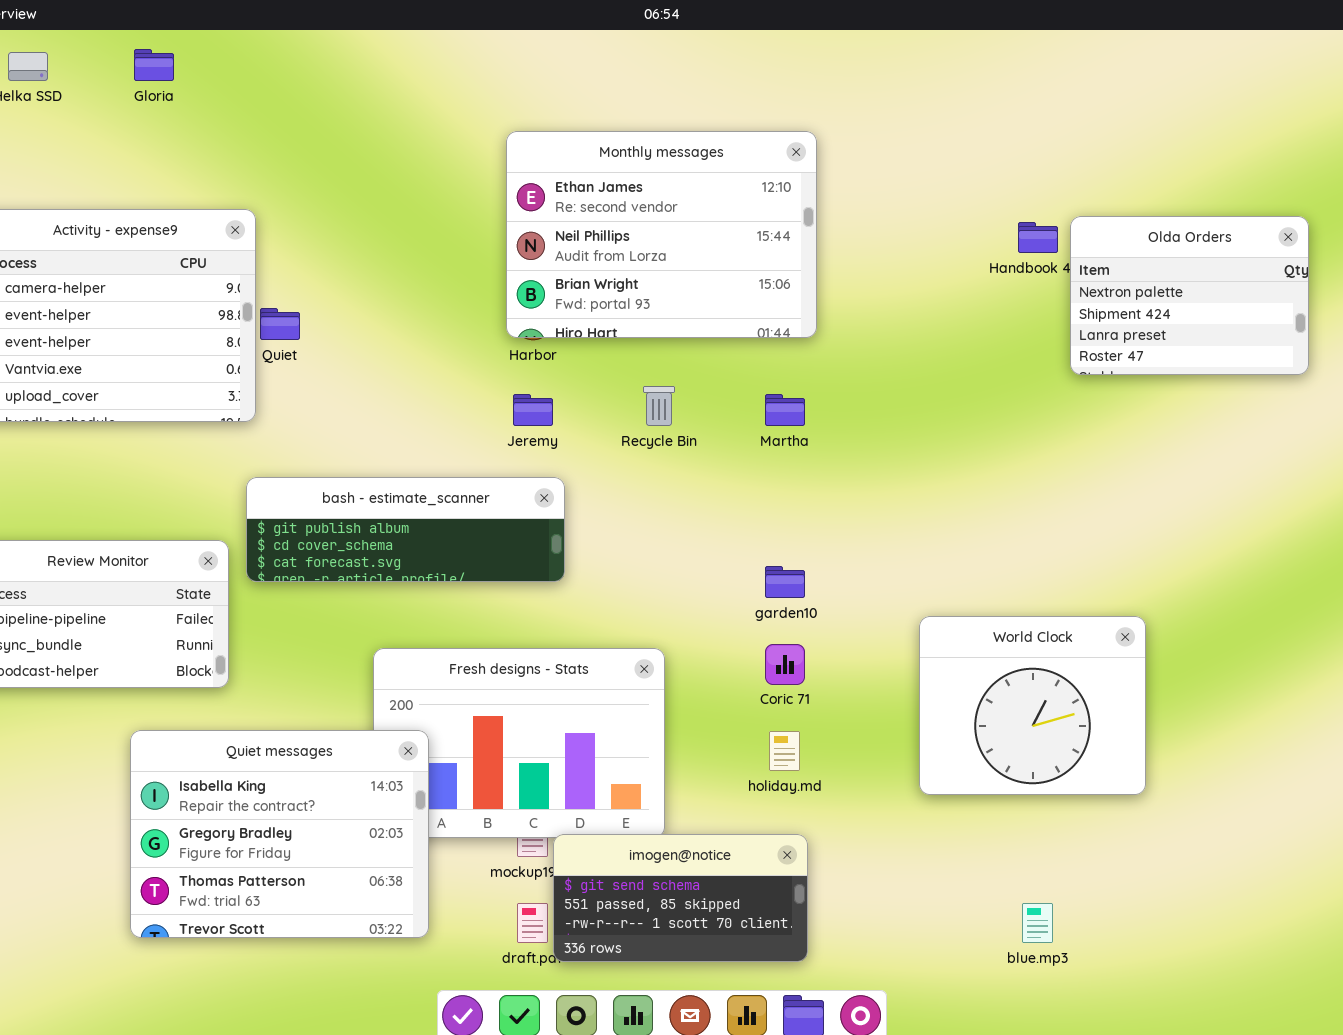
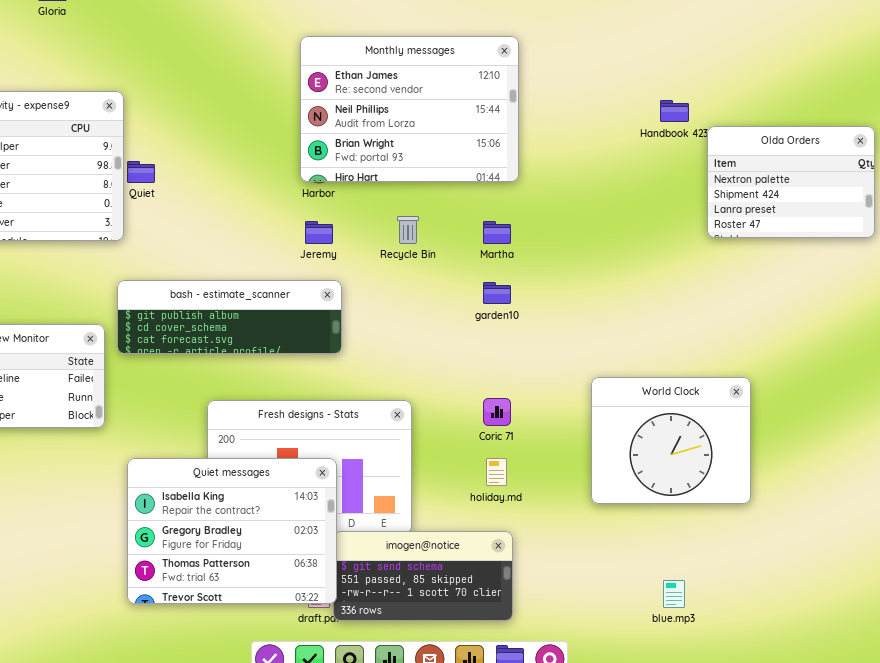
Olda Orders: [1070,216,1309,375] -> [707,126,875,238], moved
garden10: [765,566,805,598] -> [483,282,511,304], moved
Quiet messages: [130,730,429,938] -> [127,458,337,604], moved

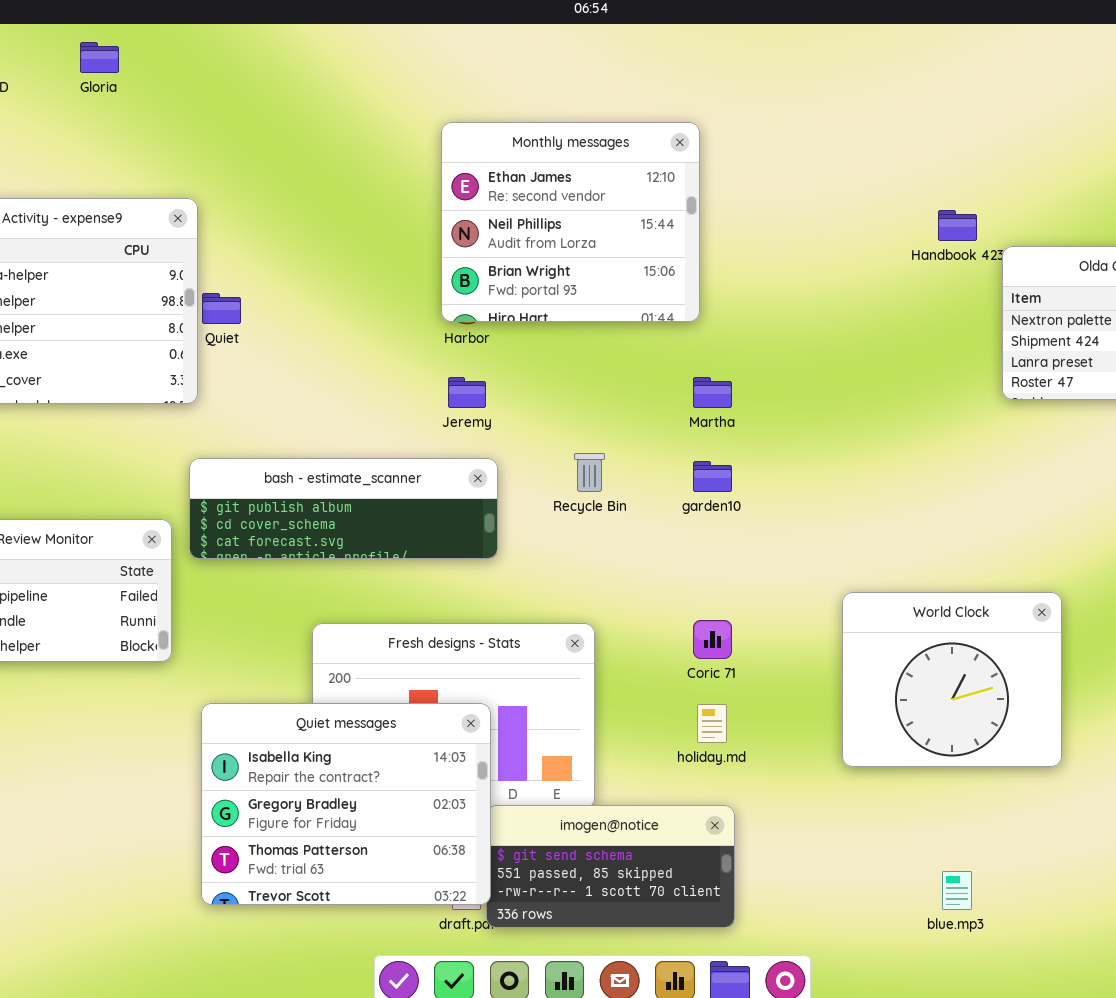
Monthly messages: [300,36,519,182] -> [441,122,700,322], resized
Recycle Bin: [397,216,419,244] -> [574,453,605,492], moved

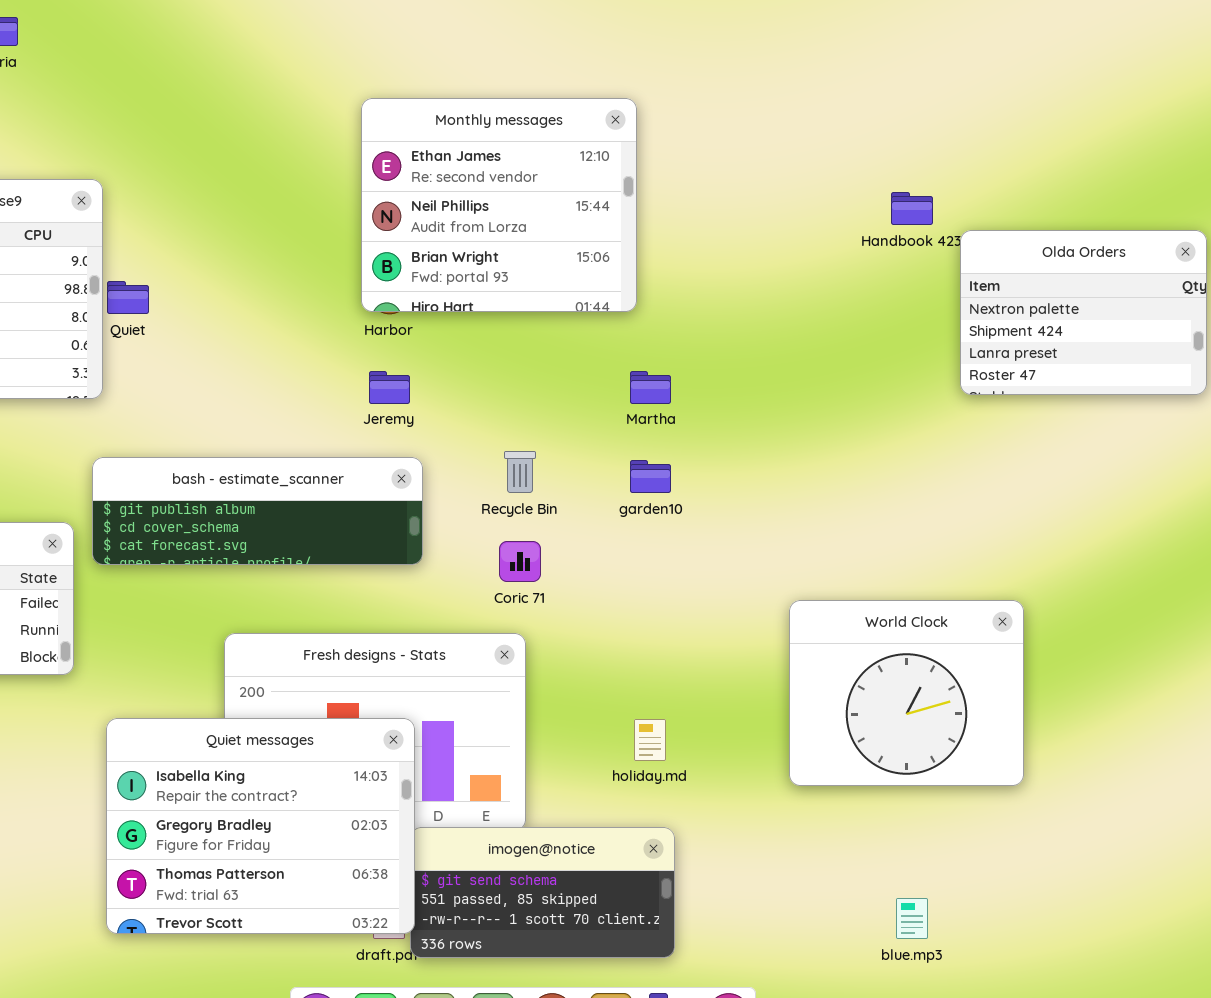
Coric 71: [693,620,732,659] -> [499,541,541,582], moved

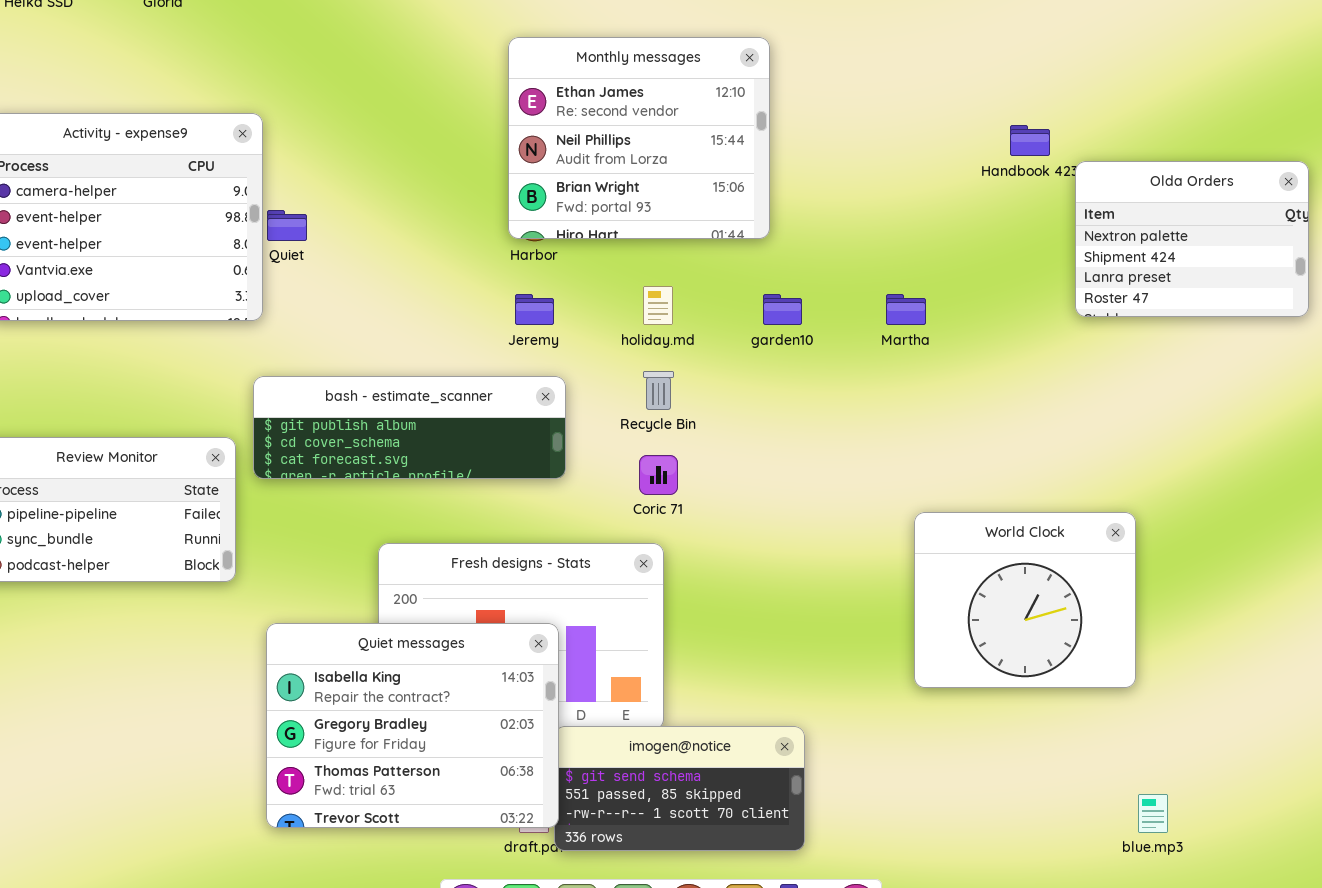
Martha: [630,371,671,404] -> [886,294,926,325], moved
garden10: [630,460,671,493] -> [763,294,802,325], moved
holiday.md: [634,719,666,761] -> [643,286,673,325], moved
blue.mp3: [896,898,928,939] -> [1138,794,1168,833], moved

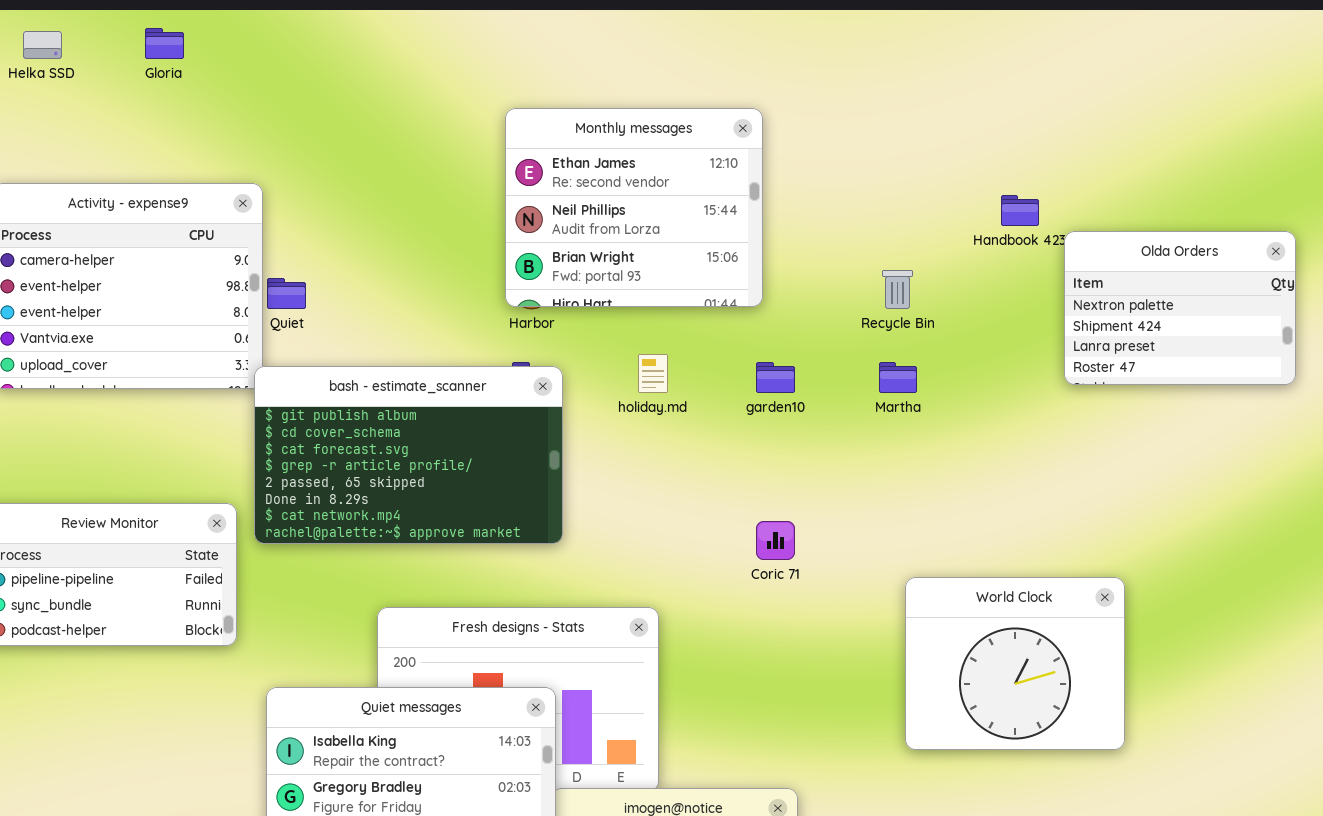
Recycle Bin: [643,371,674,410] -> [882,270,913,309], moved
bash - estimate_scanner: [253,376,566,479] -> [254,366,563,544], resized
Coric 71: [639,455,678,495] -> [756,521,795,560], moved

